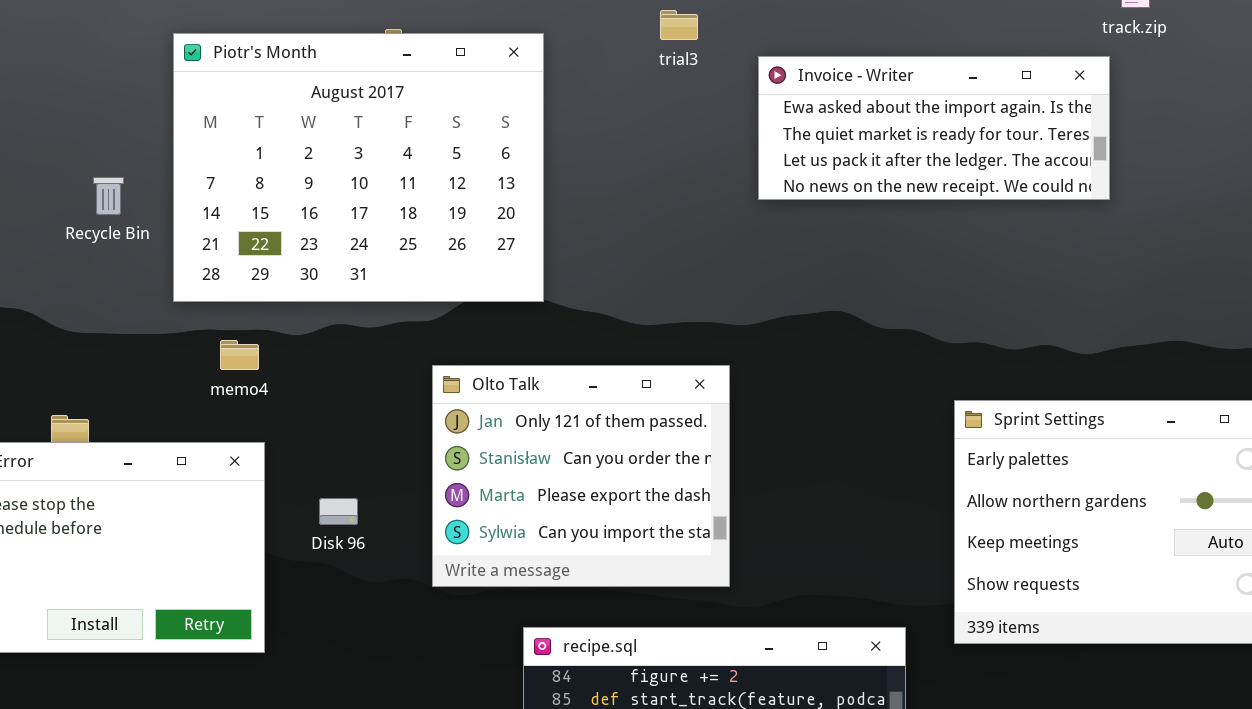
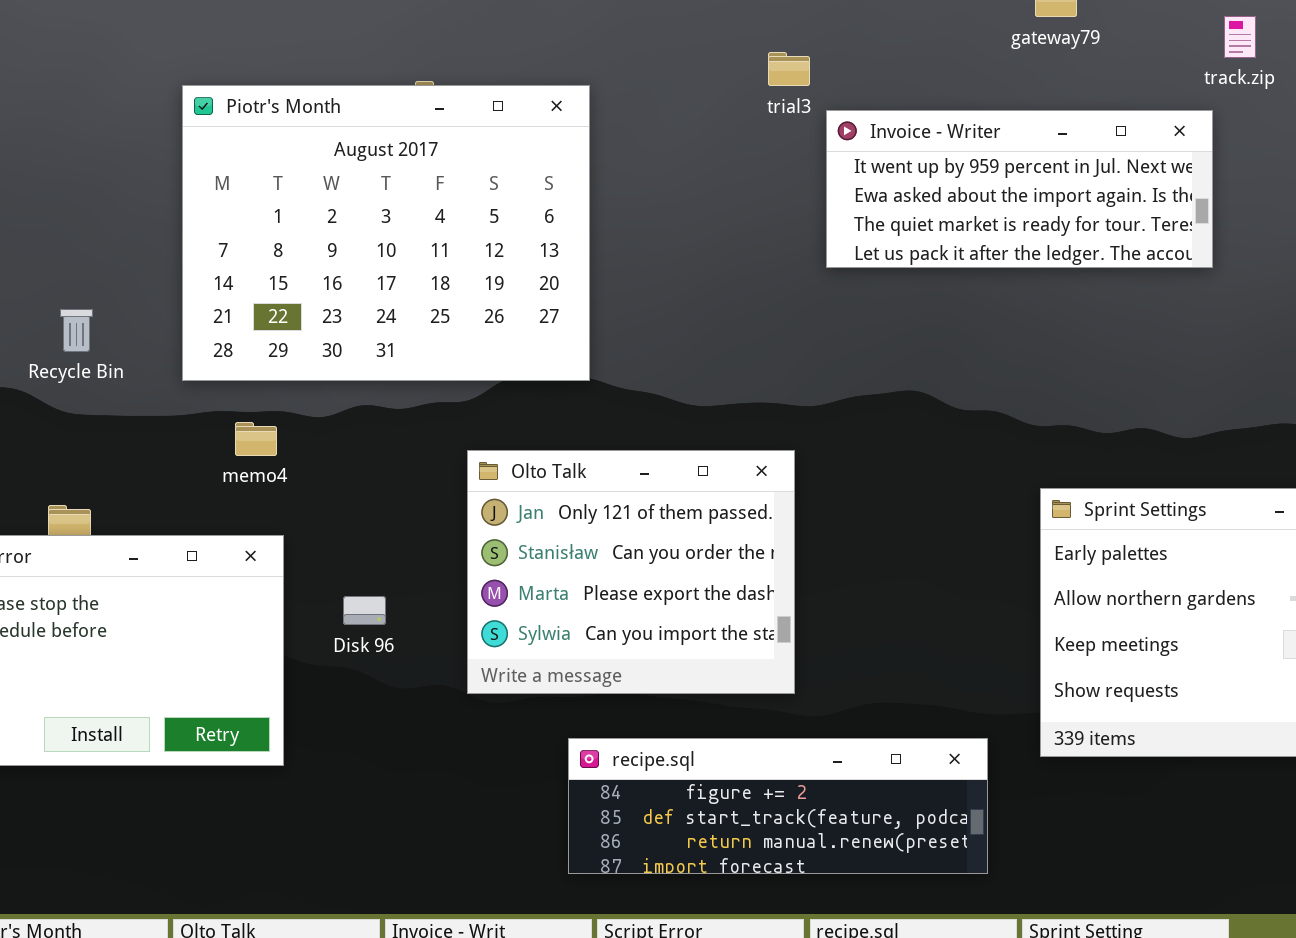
trial3: [660,10,698,40] -> [768,52,810,86], moved
Invoice - Writer: [758,56,1110,200] -> [826,110,1213,268], scrolled up 1 row
Recycle Bin: [93,177,124,215] -> [60,309,93,352], moved

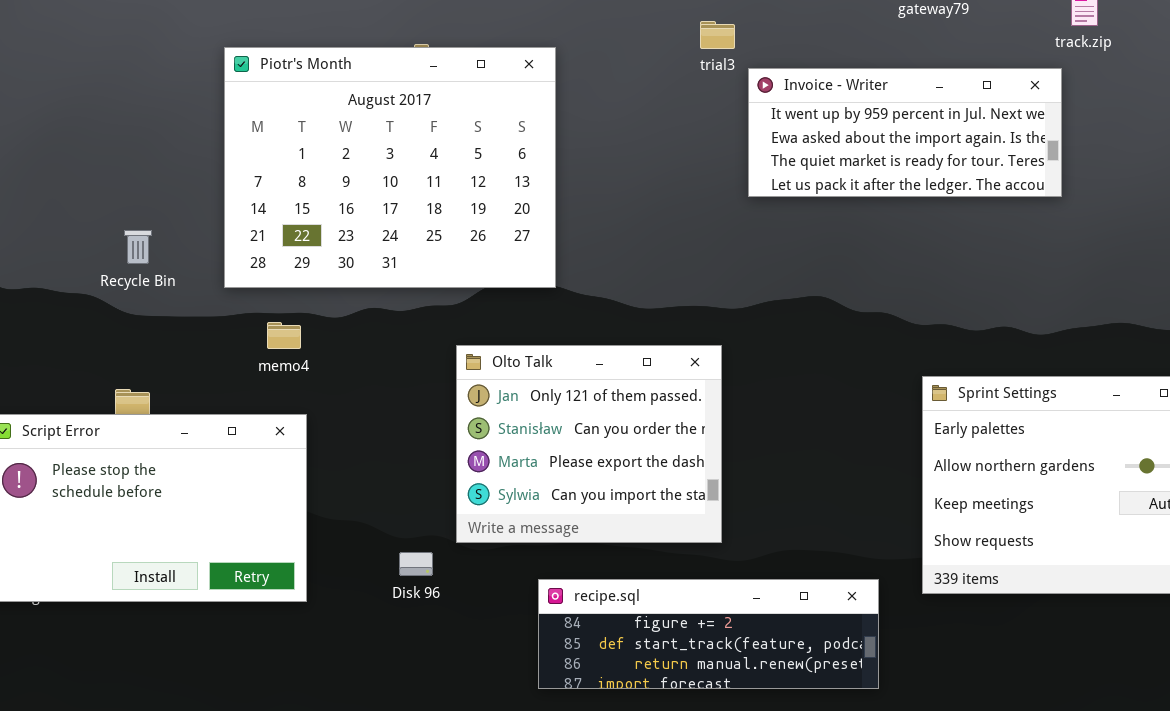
Disk 96: [343,596,386,625] -> [399,552,433,576], moved

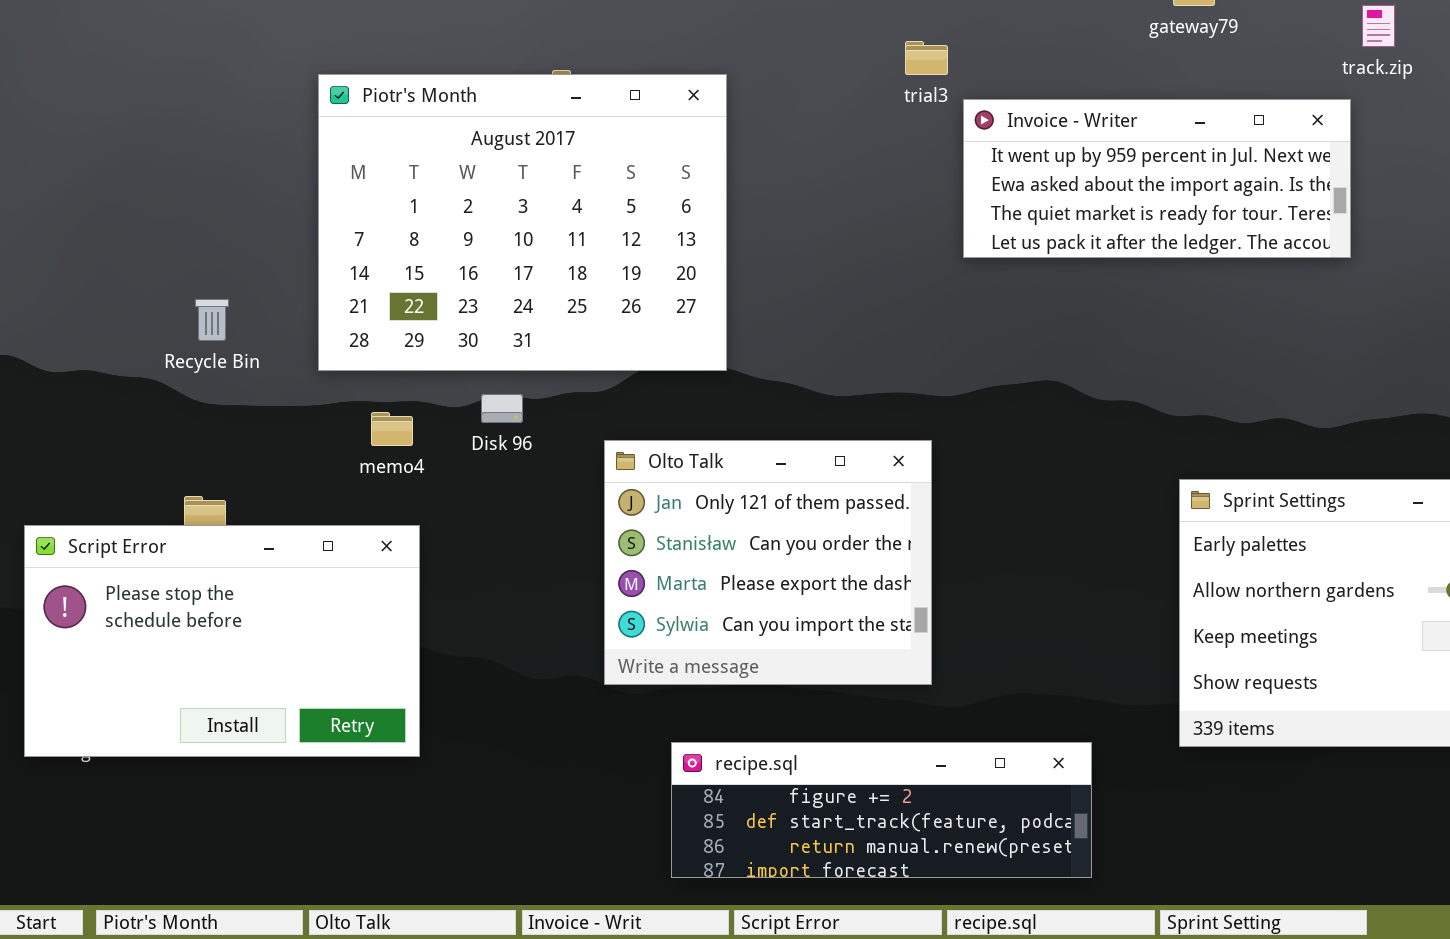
Disk 96: [399,552,433,576] -> [481,394,523,423], moved
recipe.sql: [538,579,879,689] -> [671,742,1092,878], moved

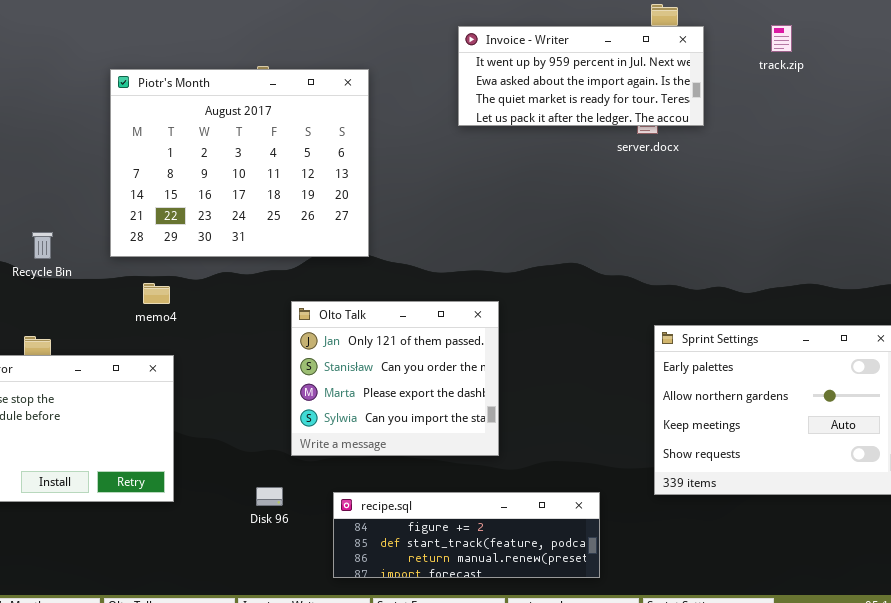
Invoice - Writer: [963,99,1351,258] -> [458,26,704,126], moved
Recycle Bin: [195,299,229,341] -> [32,232,53,259], moved
Disk 96: [481,394,523,423] -> [256,487,283,506], moved

